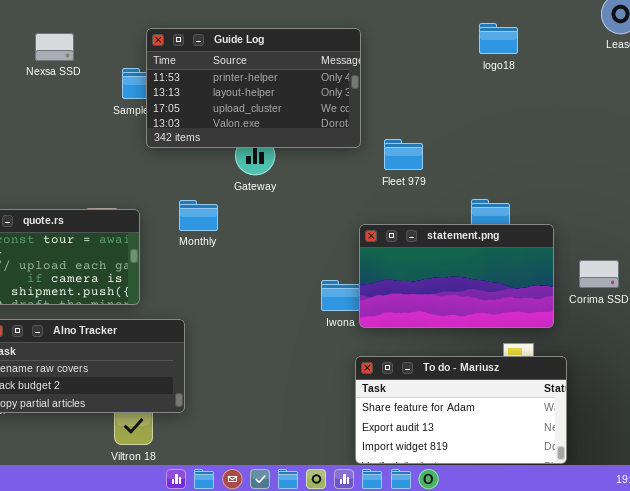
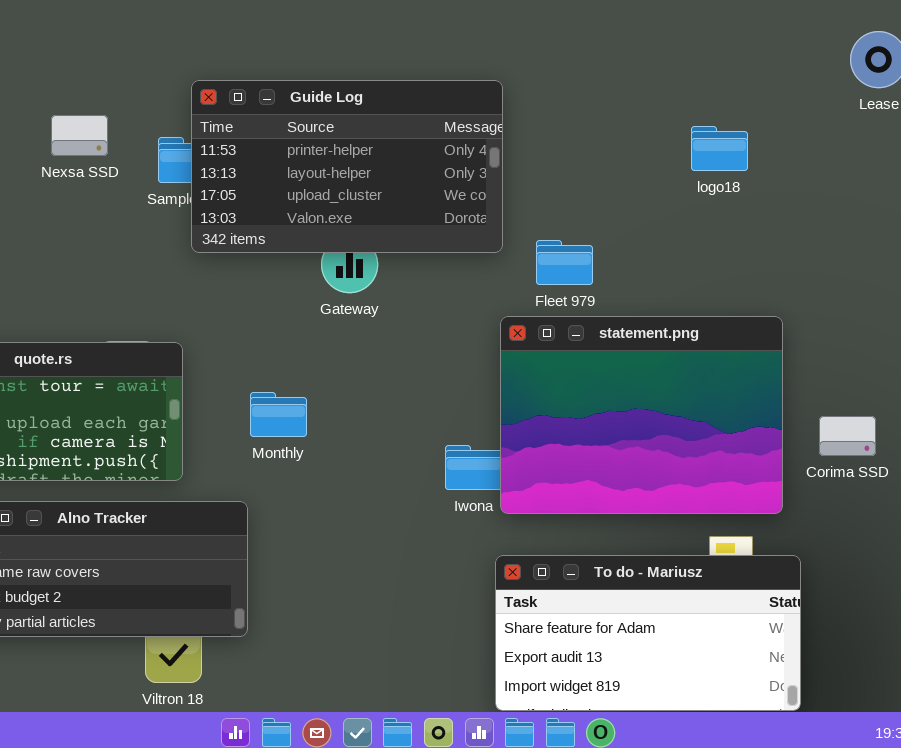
logo18: [479,23,518,54] -> [691,126,748,171], moved
Nexsa SSD: [35,33,74,61] -> [51,115,108,156], moved
Monthly: [179,200,218,231] -> [250,392,307,437], moved
statement.png: [359,224,554,328] -> [500,316,783,514], resized

